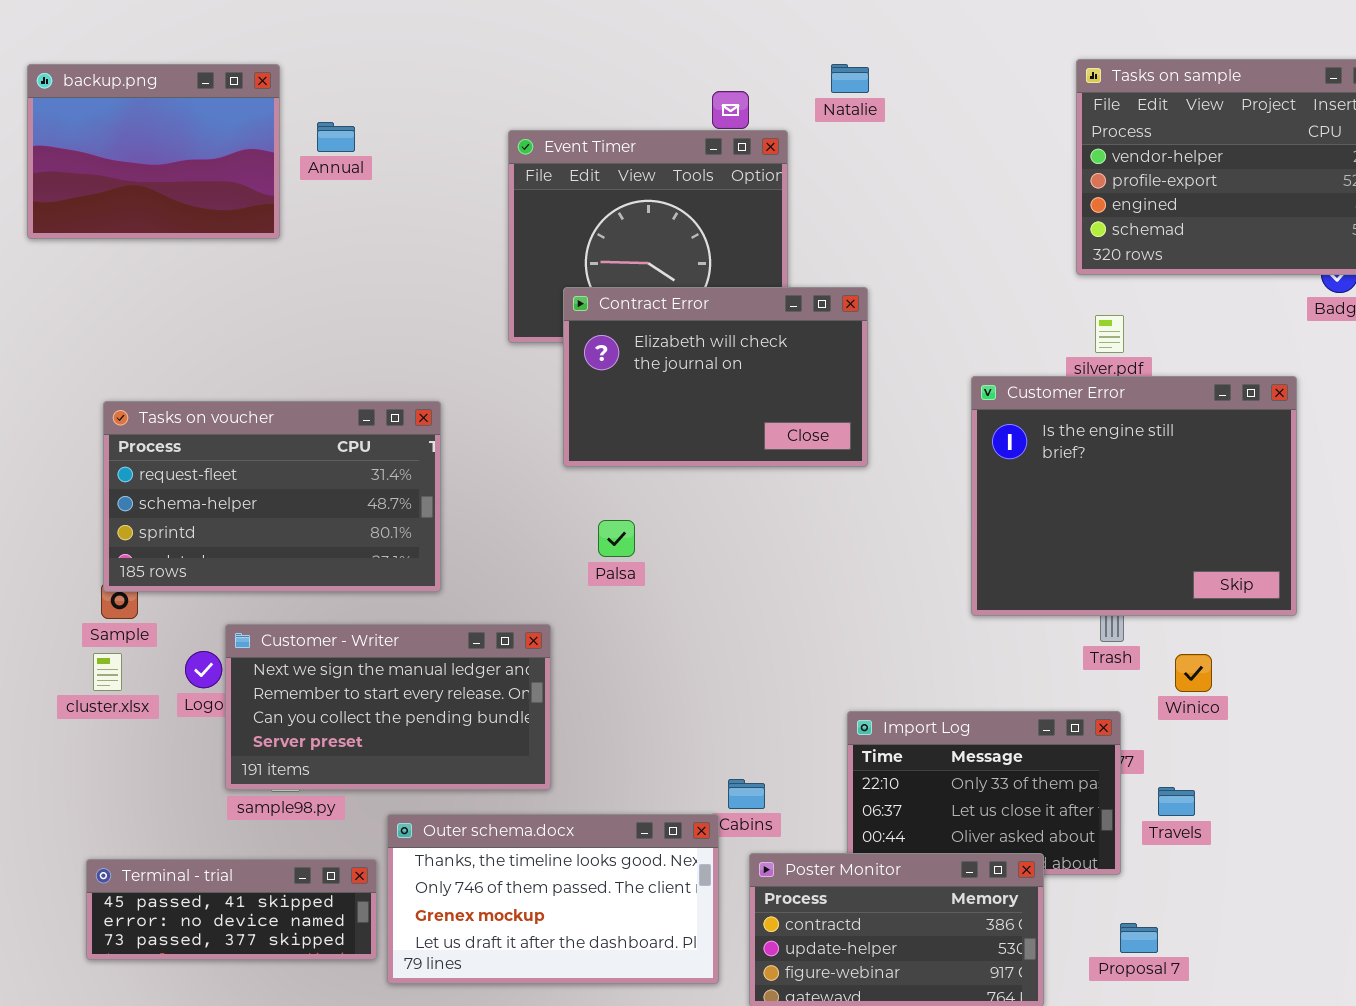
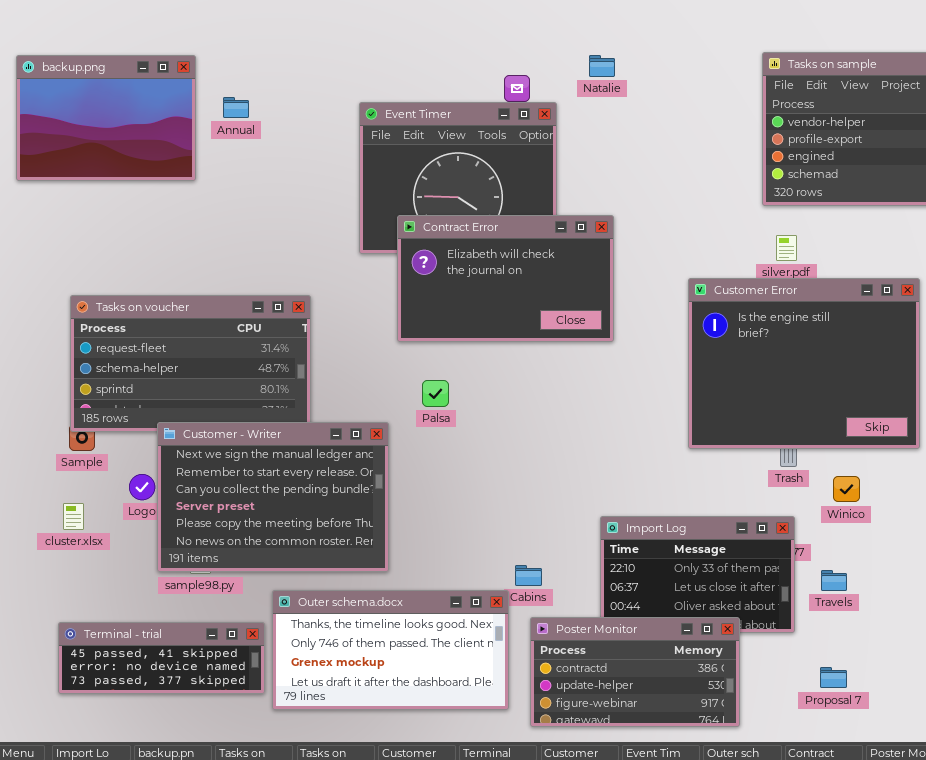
Customer - Writer: [225,624,551,790] -> [157,422,389,572], resized
cluster.xlsx: [93,653,122,691] -> [63,503,84,530], moved
Proposal 7: [1120,923,1158,953] -> [820,667,847,688], moved

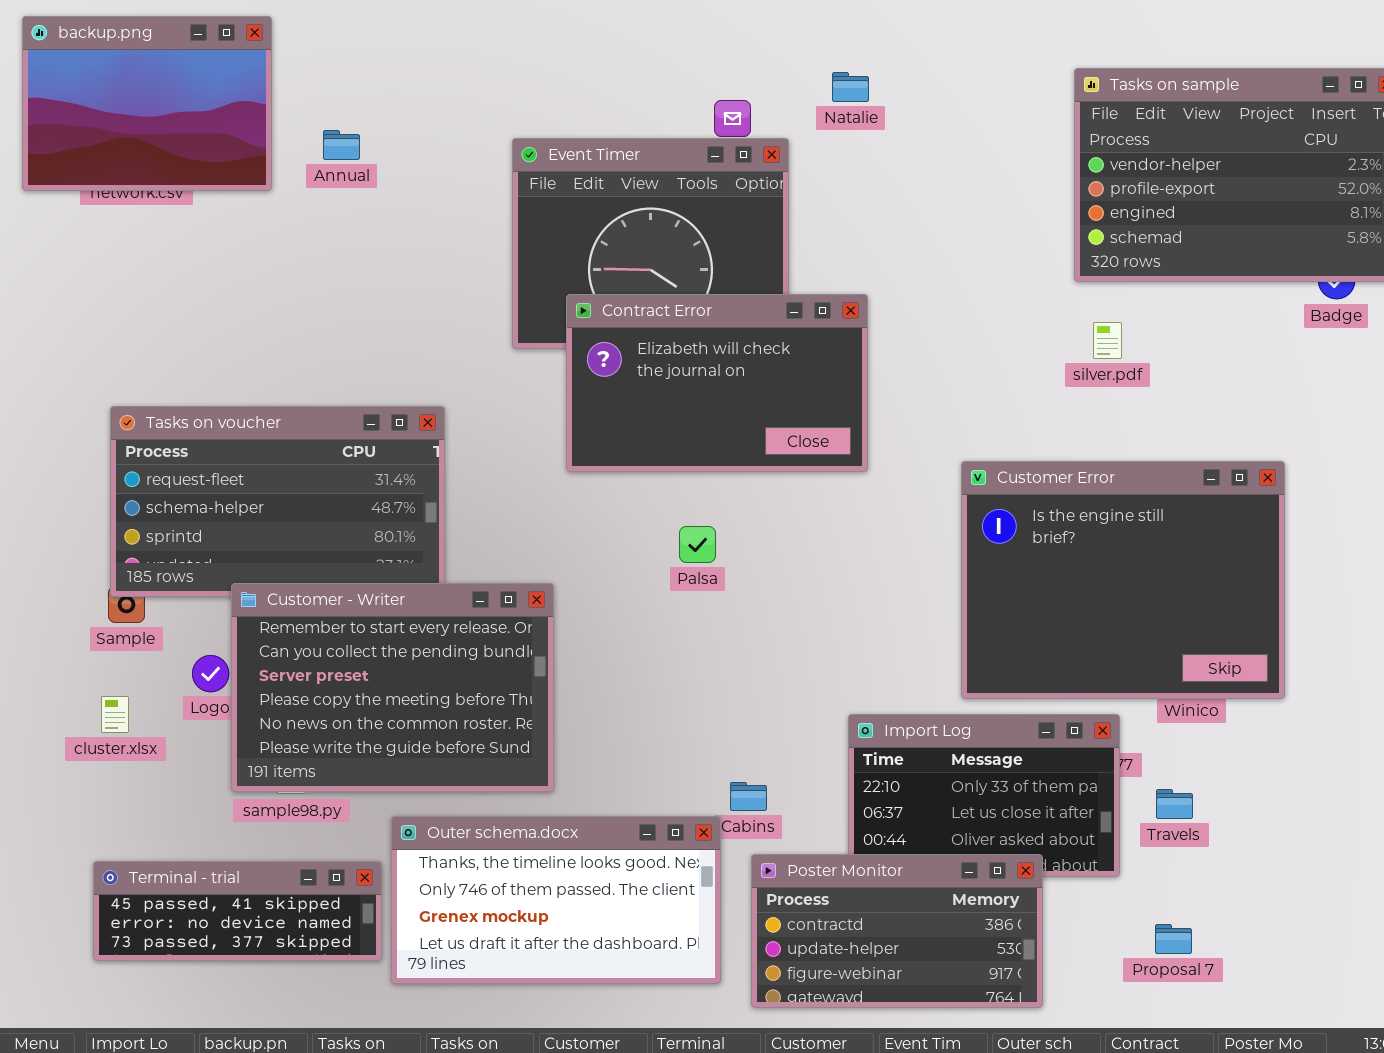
backup.png: [16,55,196,181] -> [22,16,272,191], moved
Customer Error: [688,278,920,449] -> [961,461,1285,699], moved
Palsa: [422,380,449,407] -> [679,526,716,563], moved
Customer - Writer: [157,422,389,572] -> [231,583,554,792], scrolled down 1 row

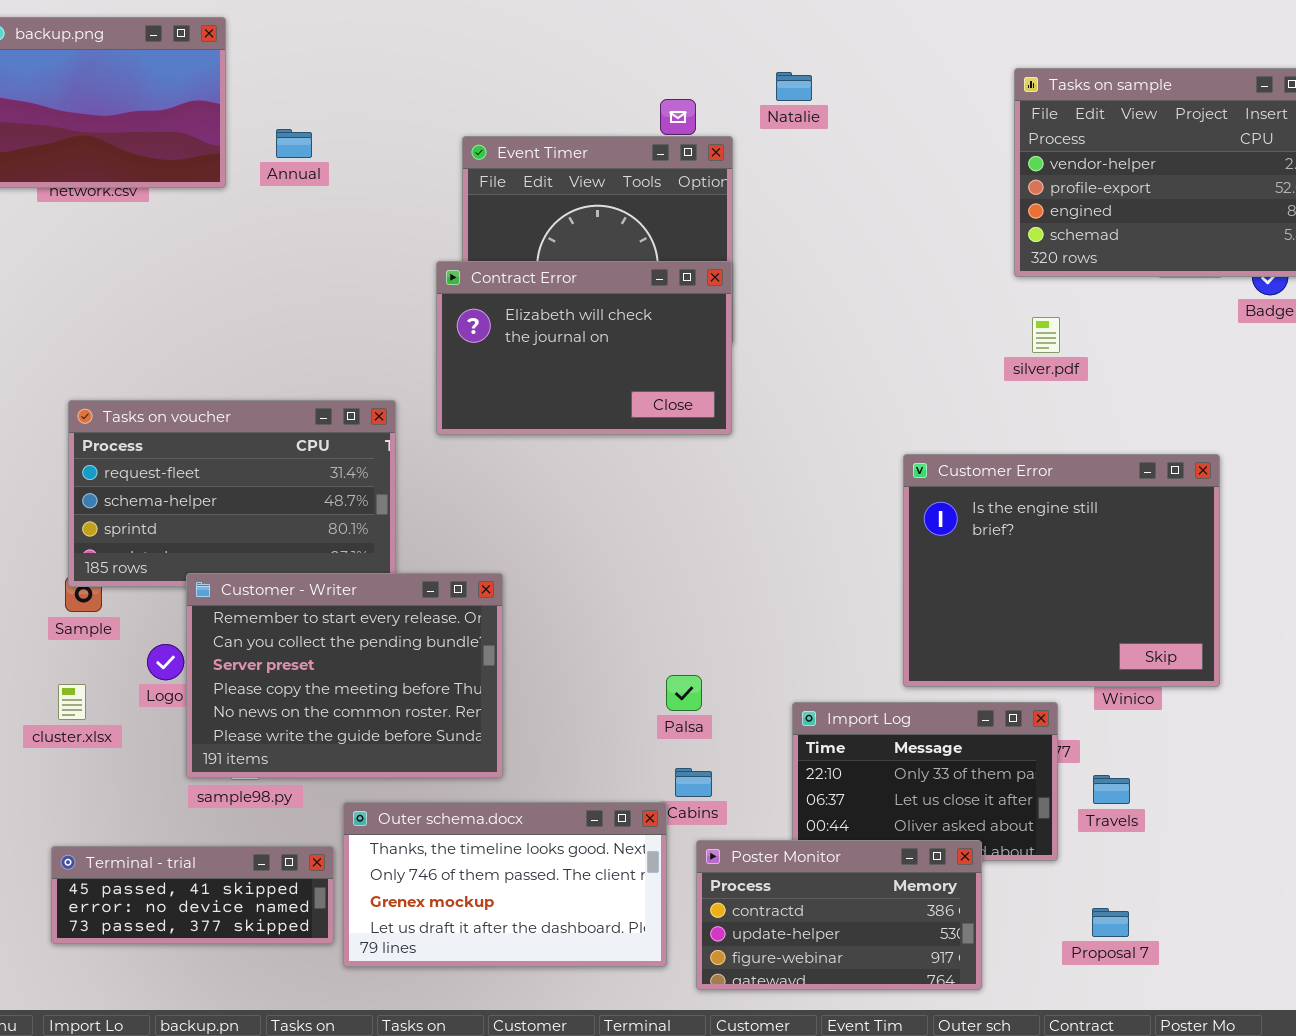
Contract Error: [566,294,868,472] -> [436,261,732,435], moved
Palsa: [679,526,716,563] -> [666,675,702,711], moved

